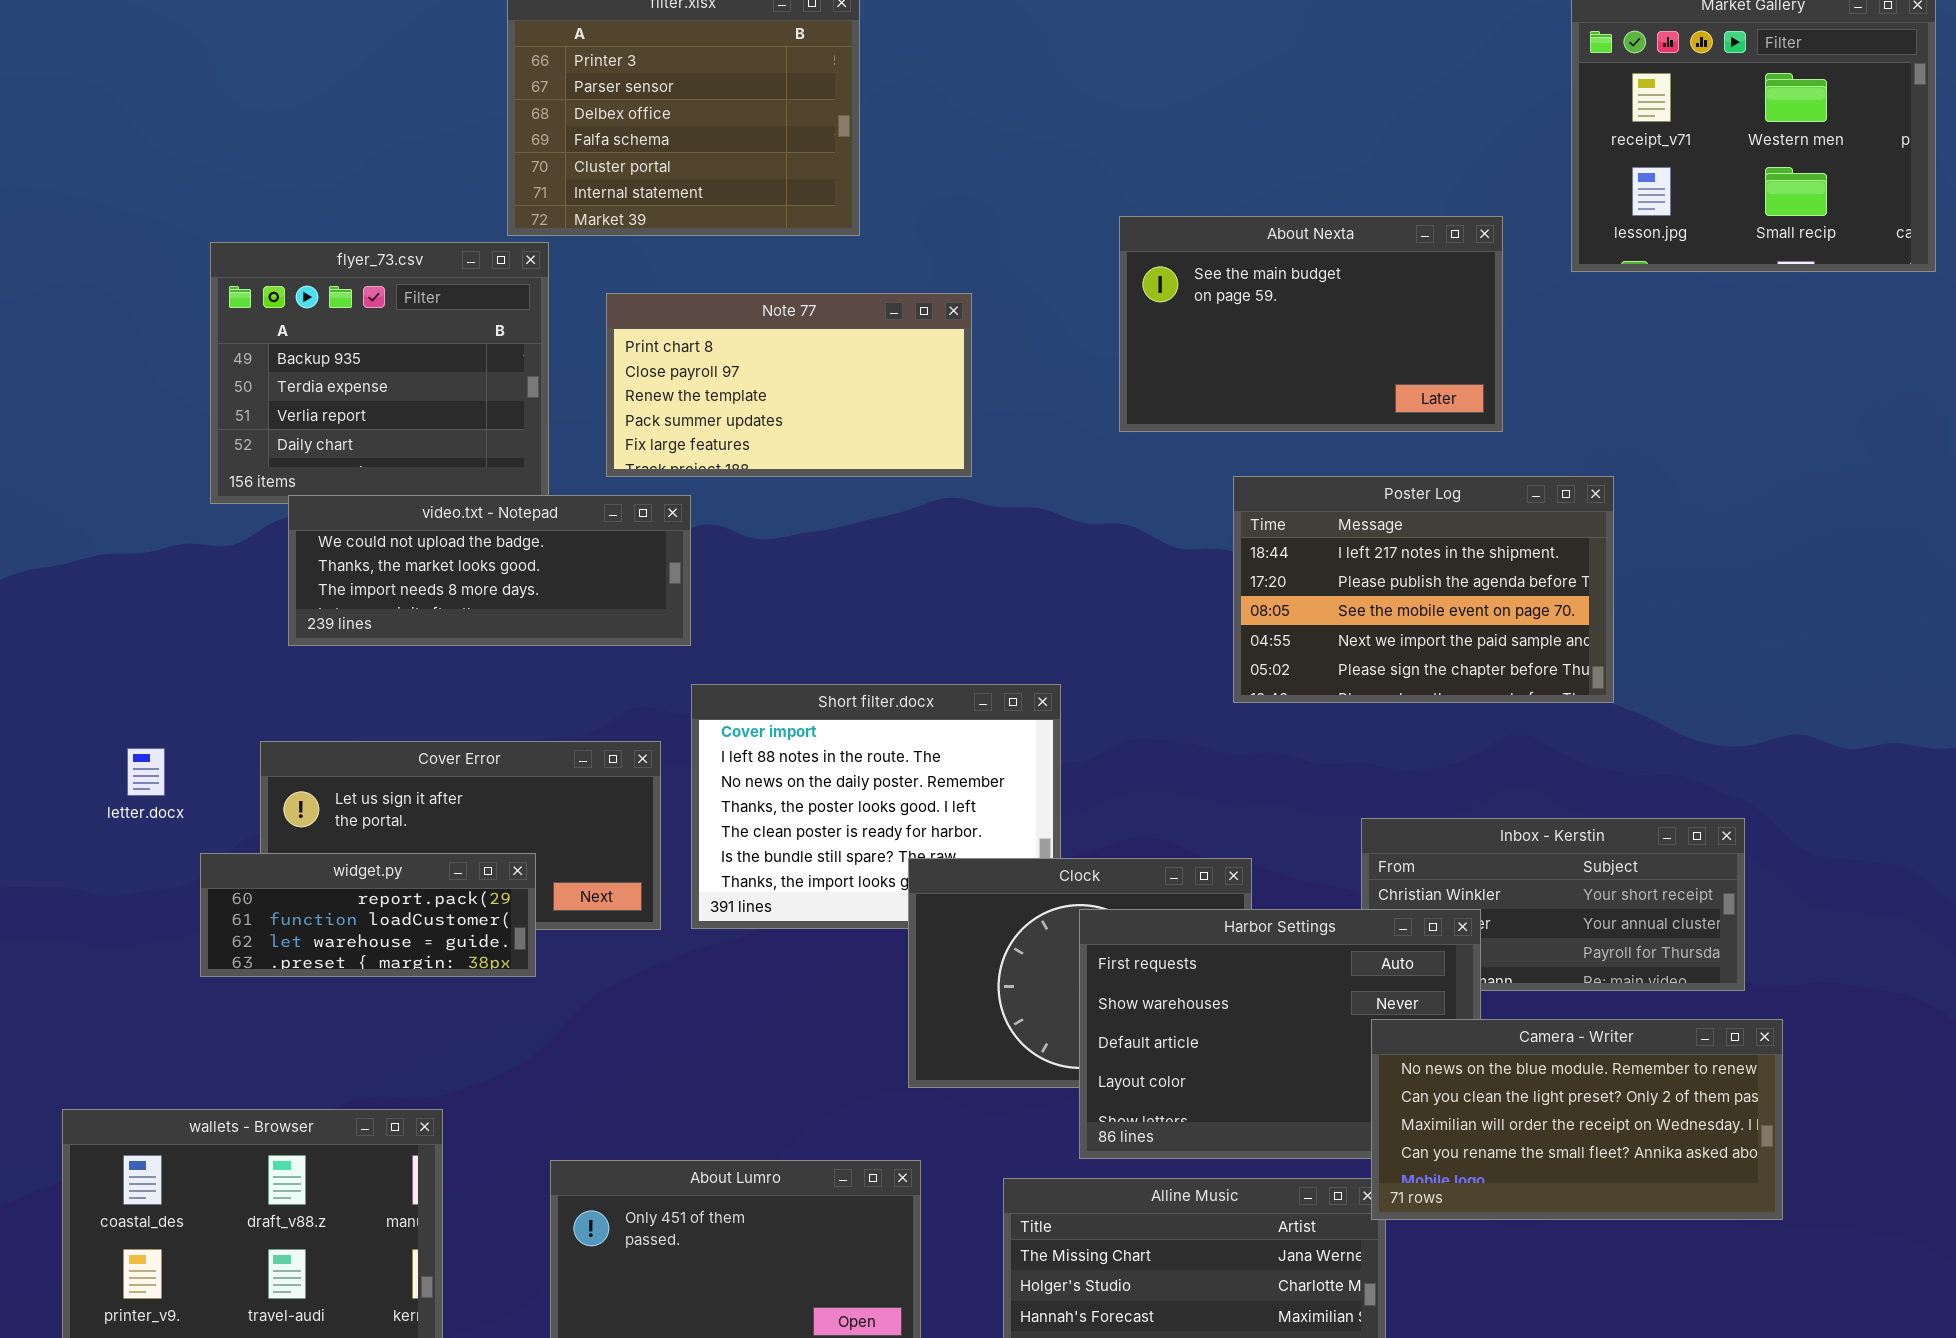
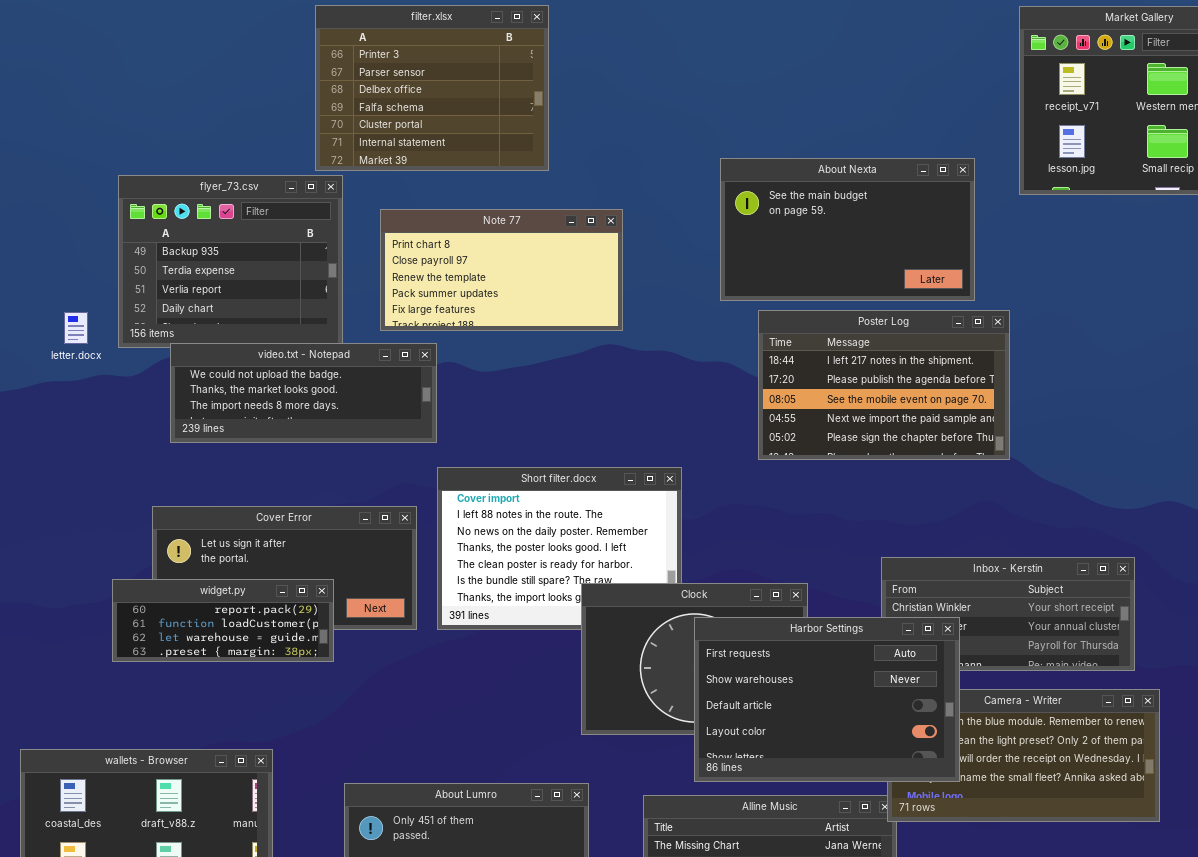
Poster Log: [1233,476,1614,703] -> [758,310,1010,460], moved
letter.docx: [127,748,165,796] -> [64,312,88,344], moved
Harbor Settings: [1079,909,1481,1159] -> [694,617,960,782], raised

